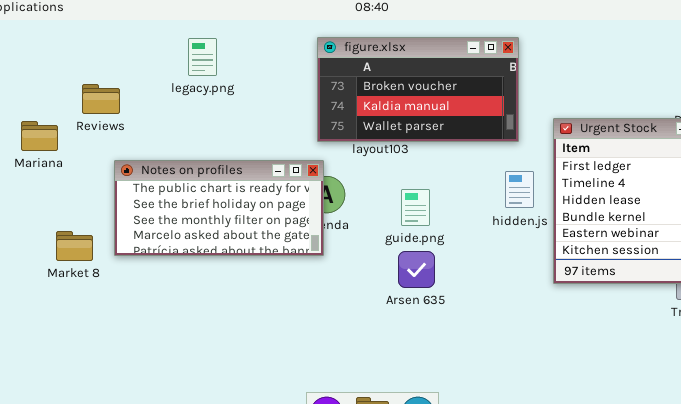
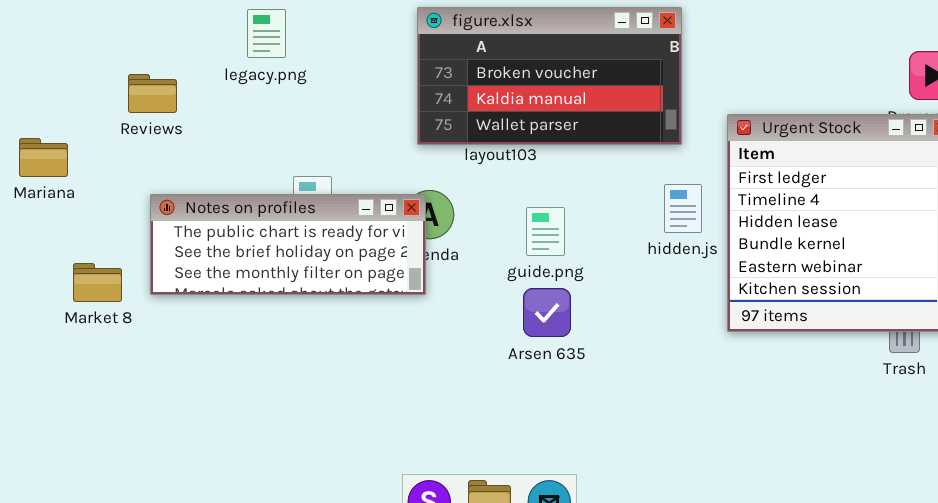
Reviews: [82,84,120,114] -> [128,74,177,113], moved
Mariana: [21,121,58,151] -> [19,138,68,177], moved
Notes on profiles: [114,160,324,256] -> [150,194,426,295], resized

